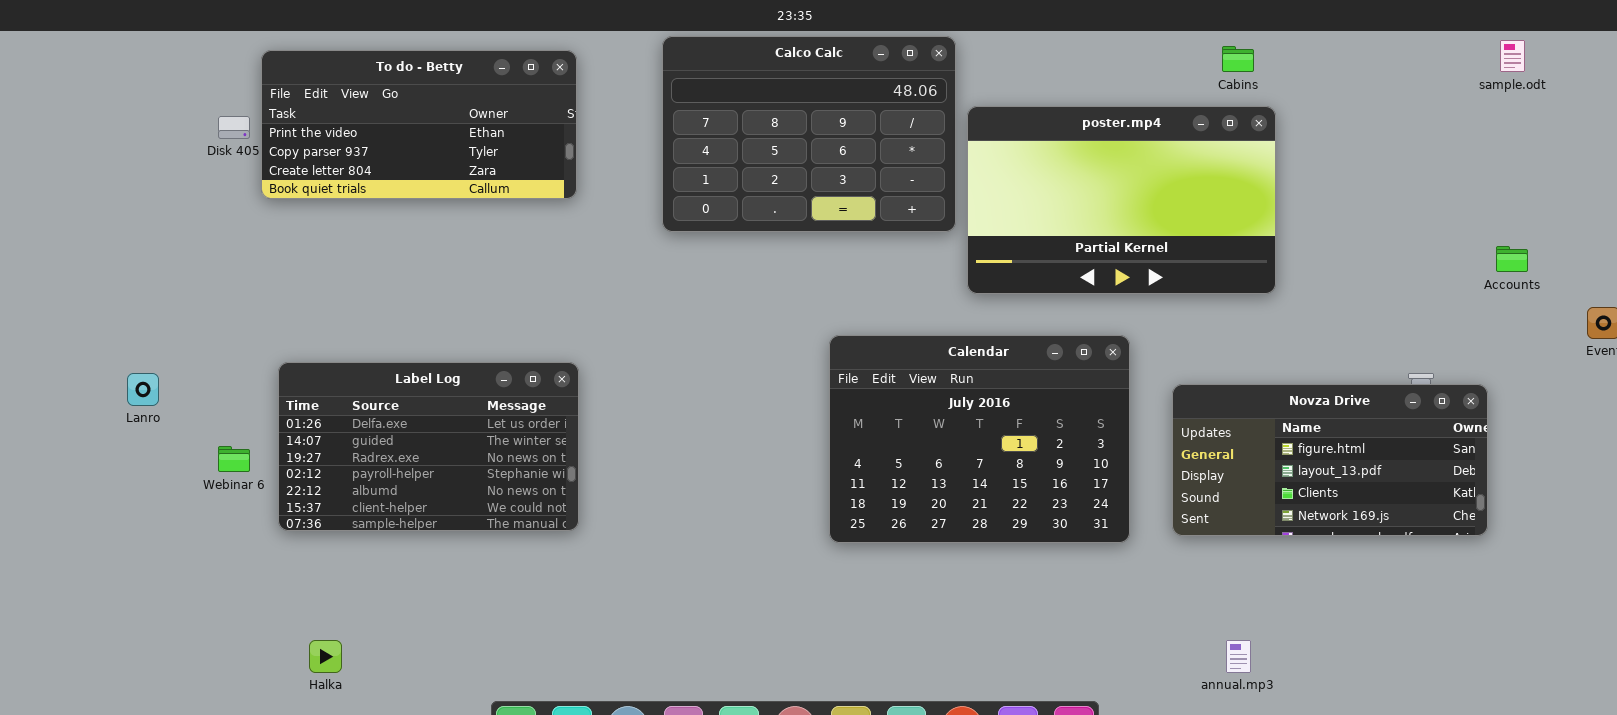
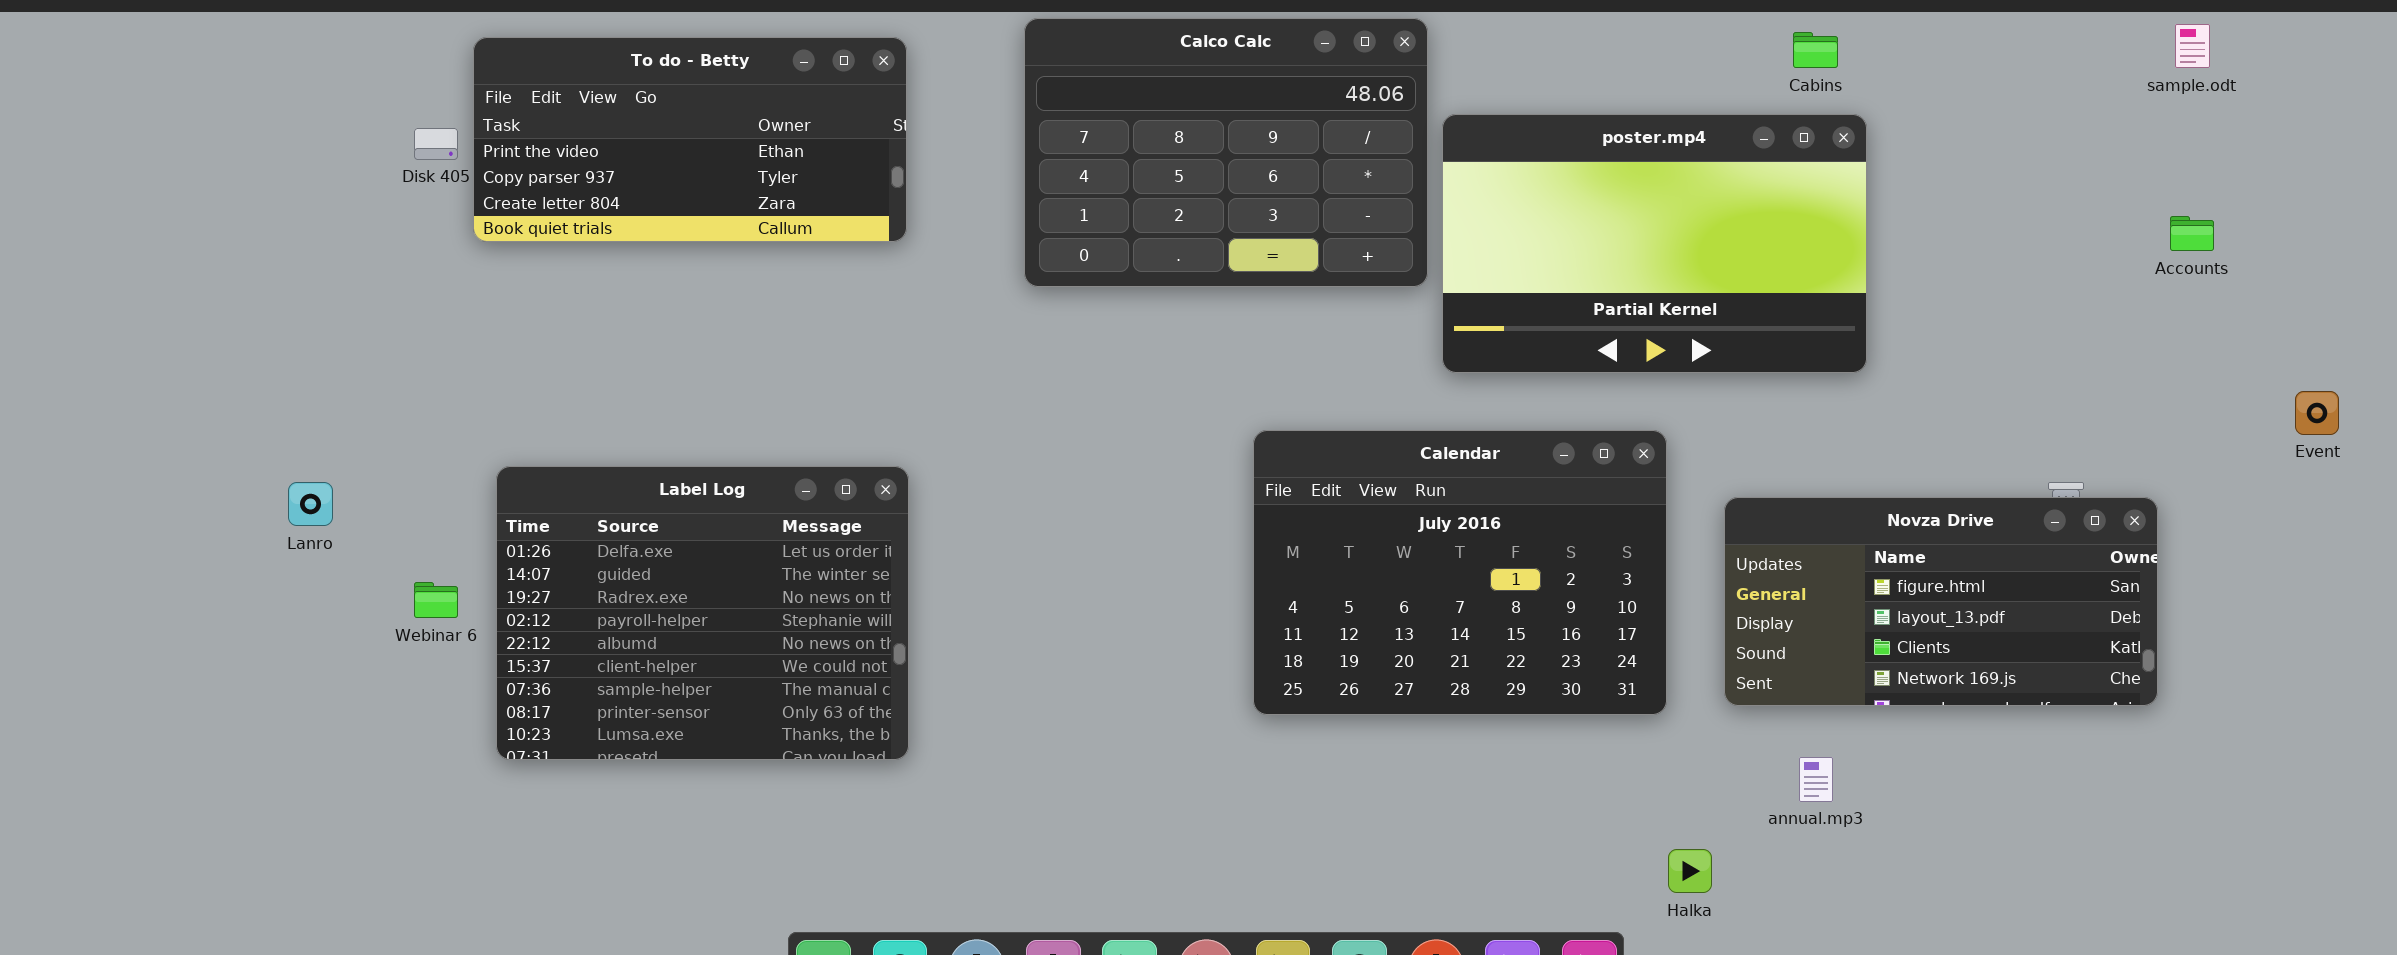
Accounts: [1496,246,1528,272] -> [2170,216,2214,251], moved
Label Log: [278,362,579,531] -> [496,466,909,760], resized
Halka: [309,640,342,673] -> [1668,849,1712,893], moved
annual.mp3: [1226,640,1251,673] -> [1799,757,1833,802], moved

